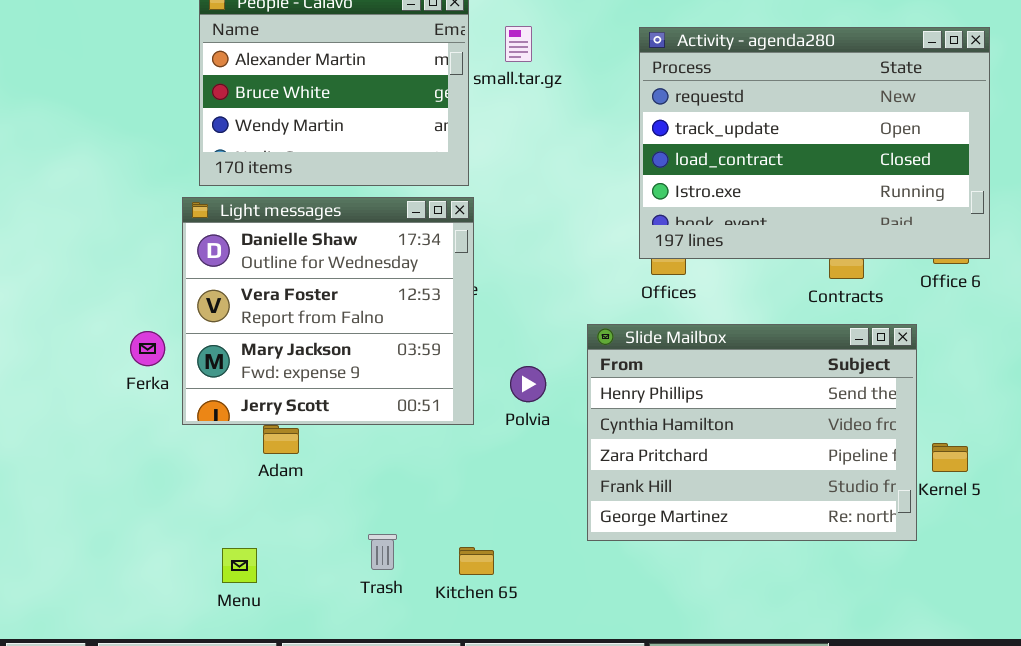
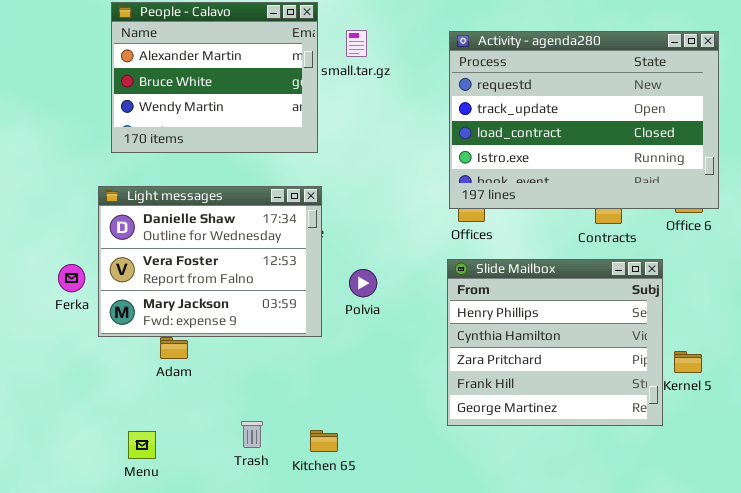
Light messages: [182,197,474,425] -> [98,186,322,337], resized
Slide Mailbox: [587,324,917,541] -> [447,259,663,426], resized
Polvia: [510,366,546,402] -> [349,269,377,297], moved

